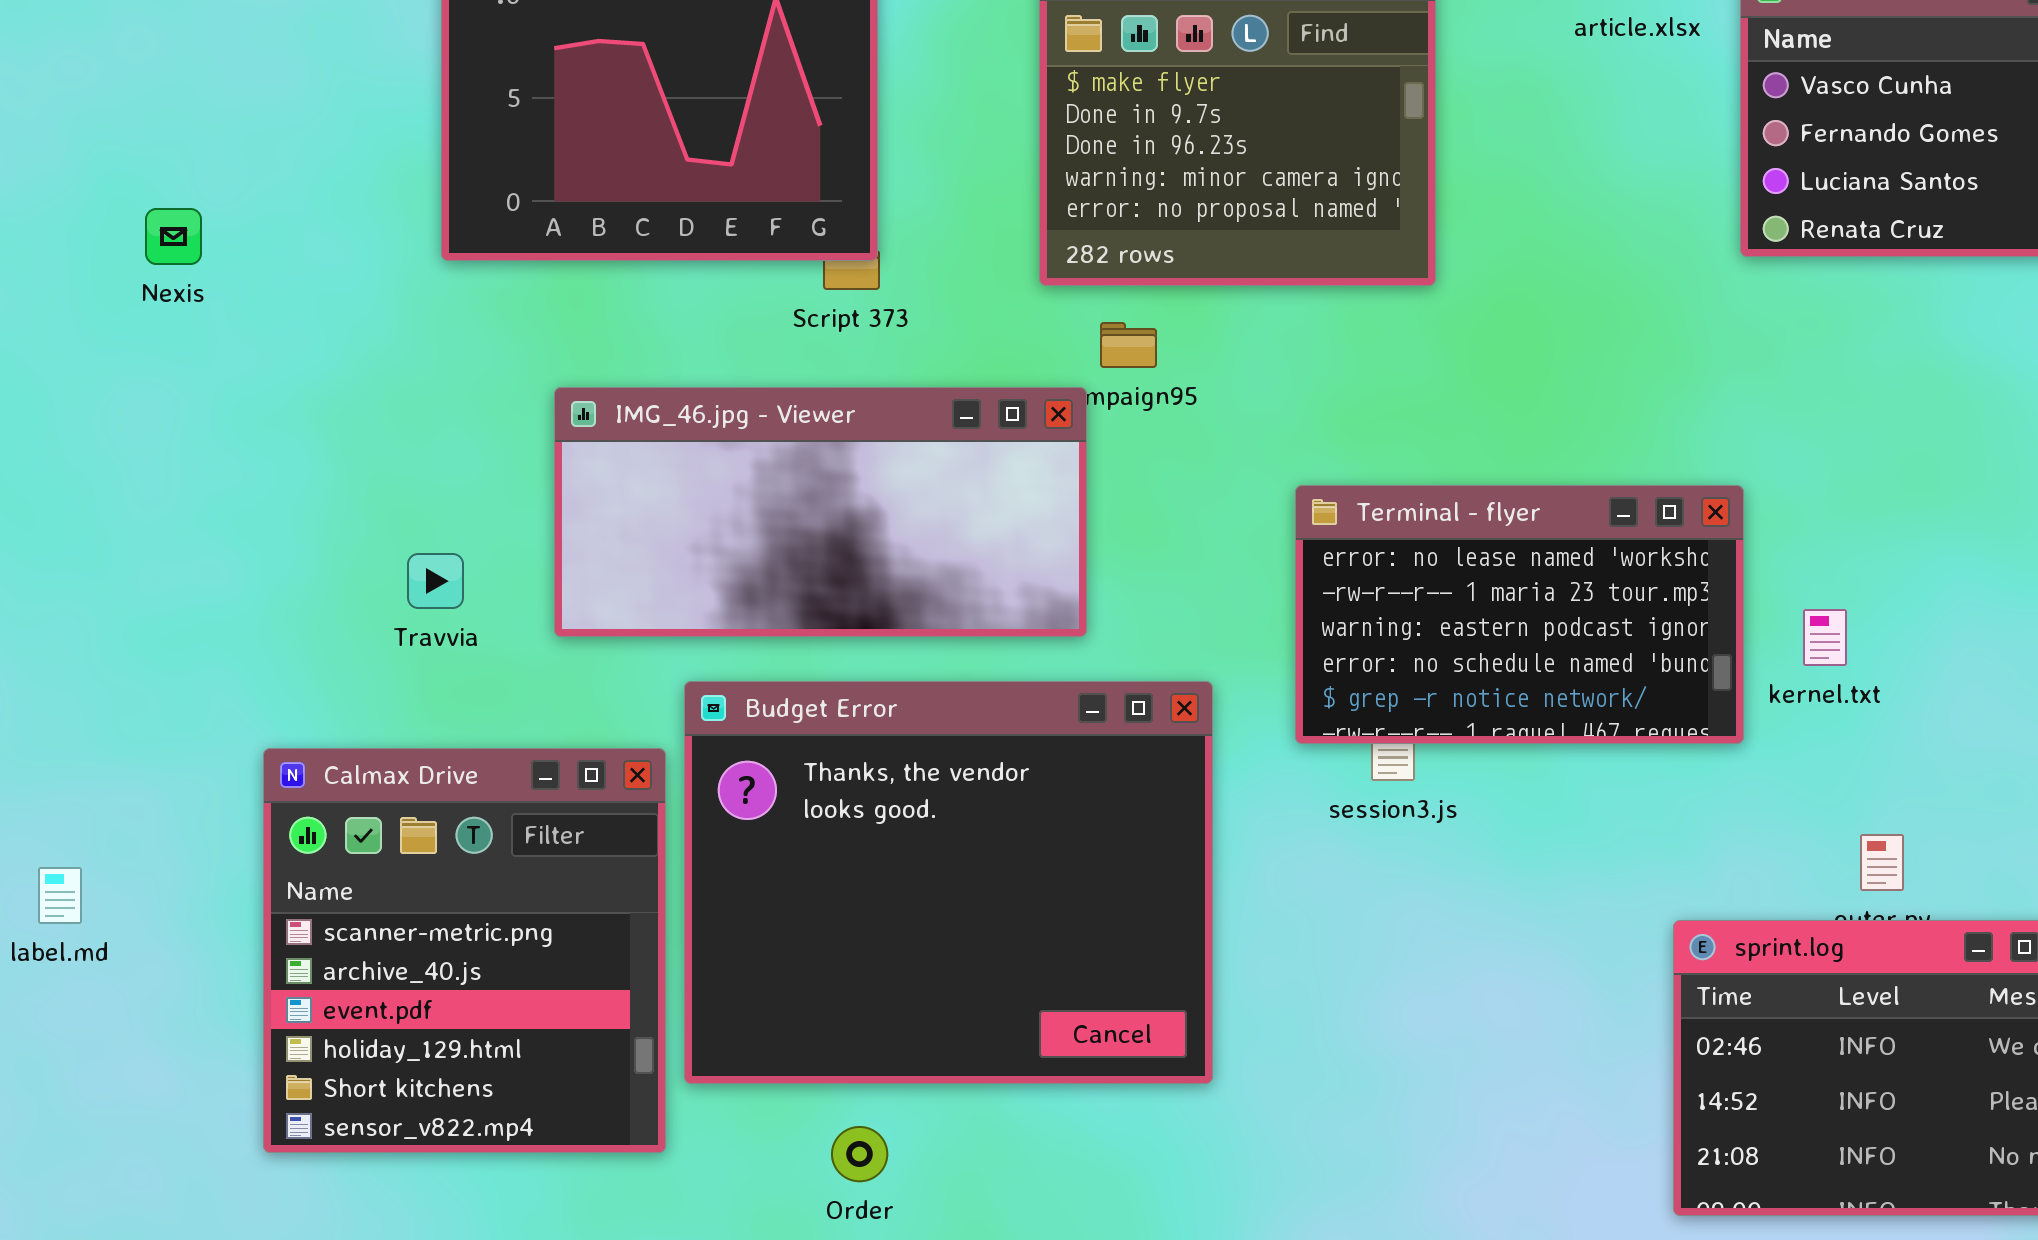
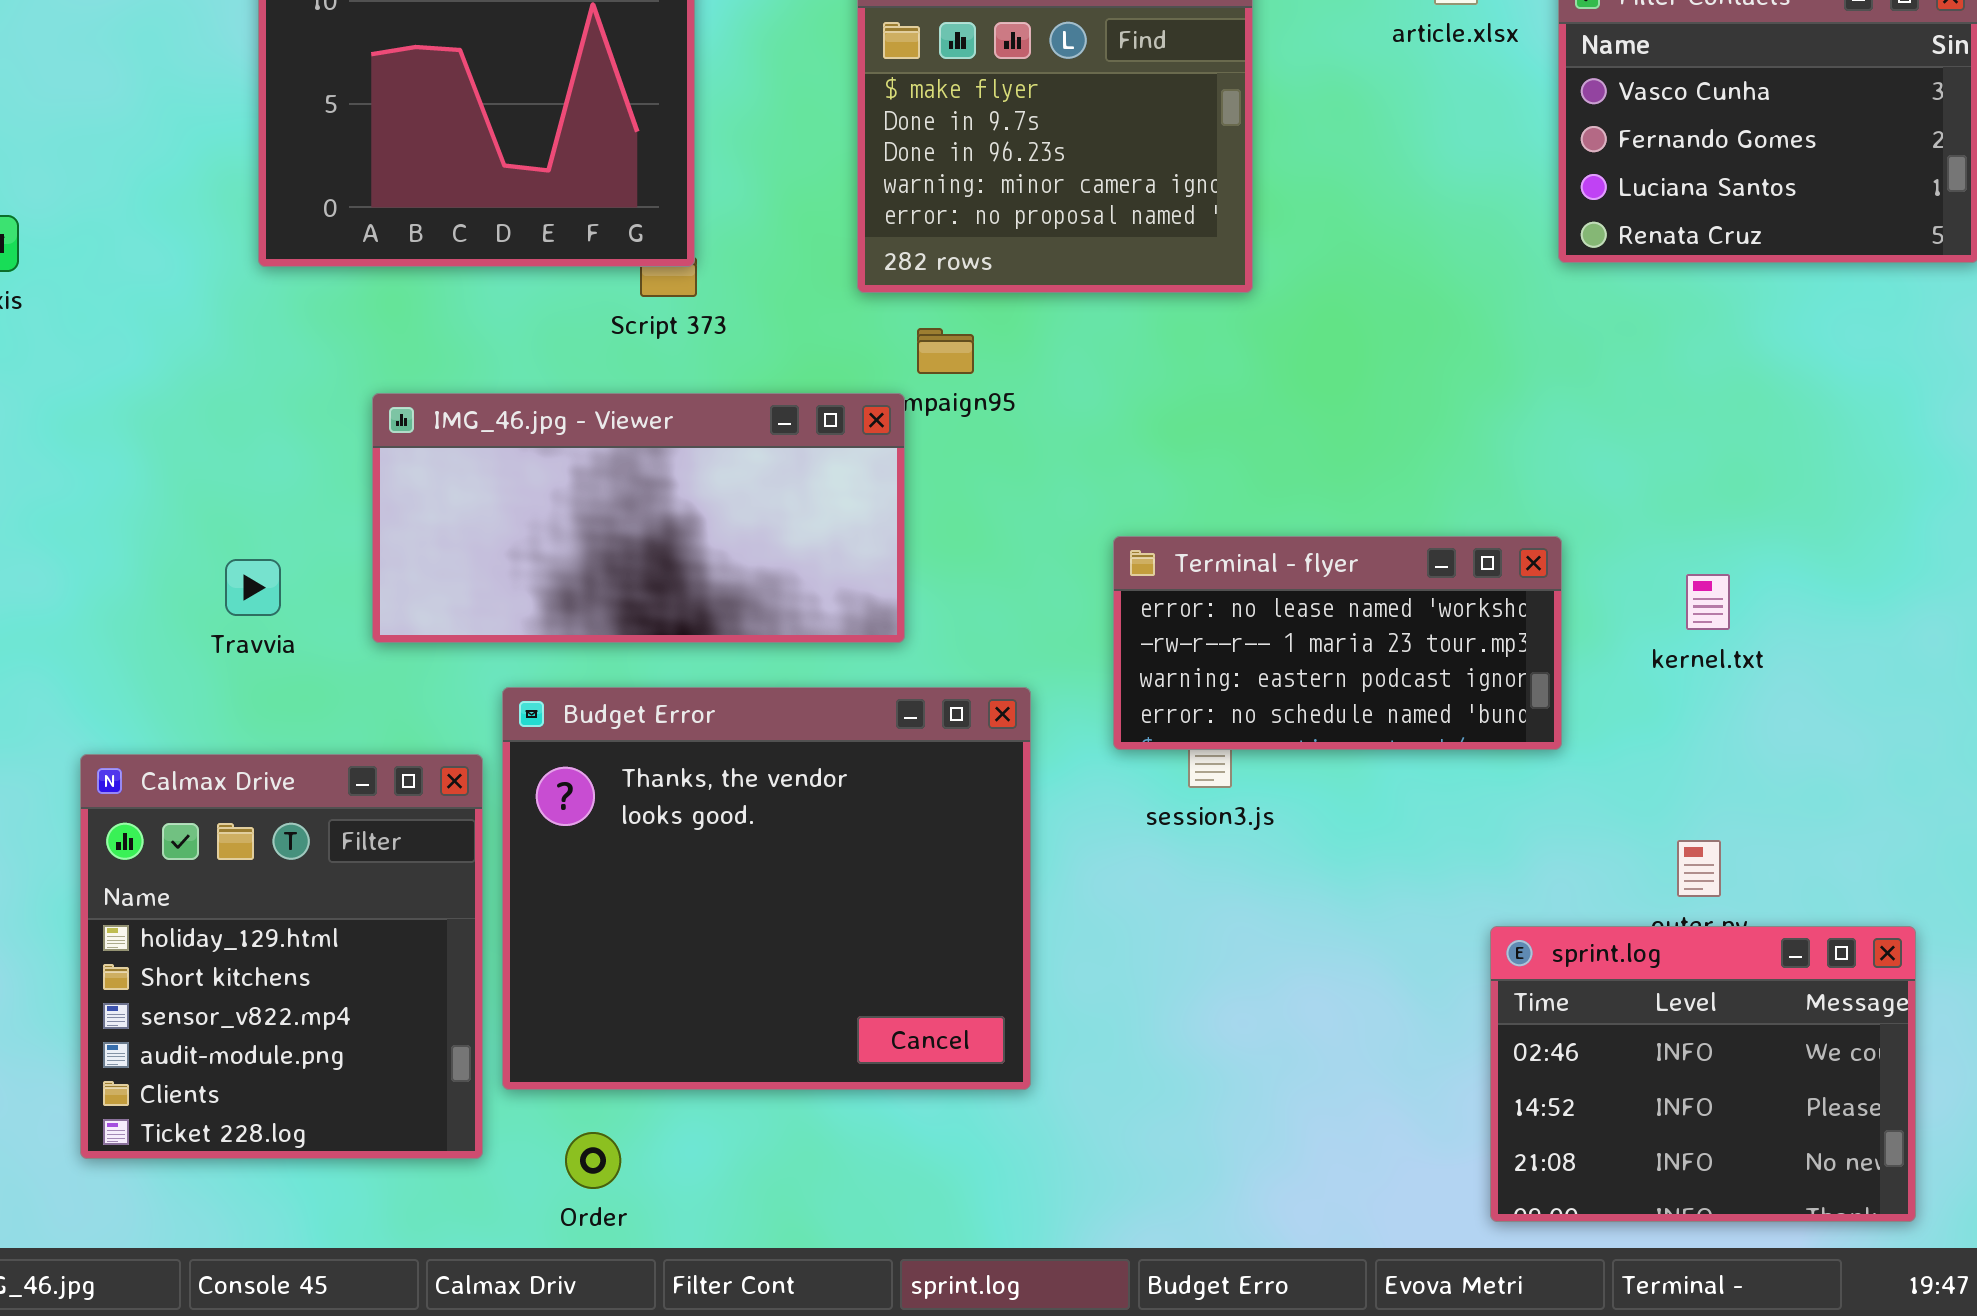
Terminal - flyer: [1295,485,1744,744] -> [1113,536,1562,750], resized
kernel.txt: [1803,609,1847,666] -> [1686,574,1730,630], moved
Calmax Drive: [263,748,666,1153] -> [80,754,483,1159], scrolled down 3 rows
Order: [831,1126,888,1182] -> [565,1132,621,1189], moved

